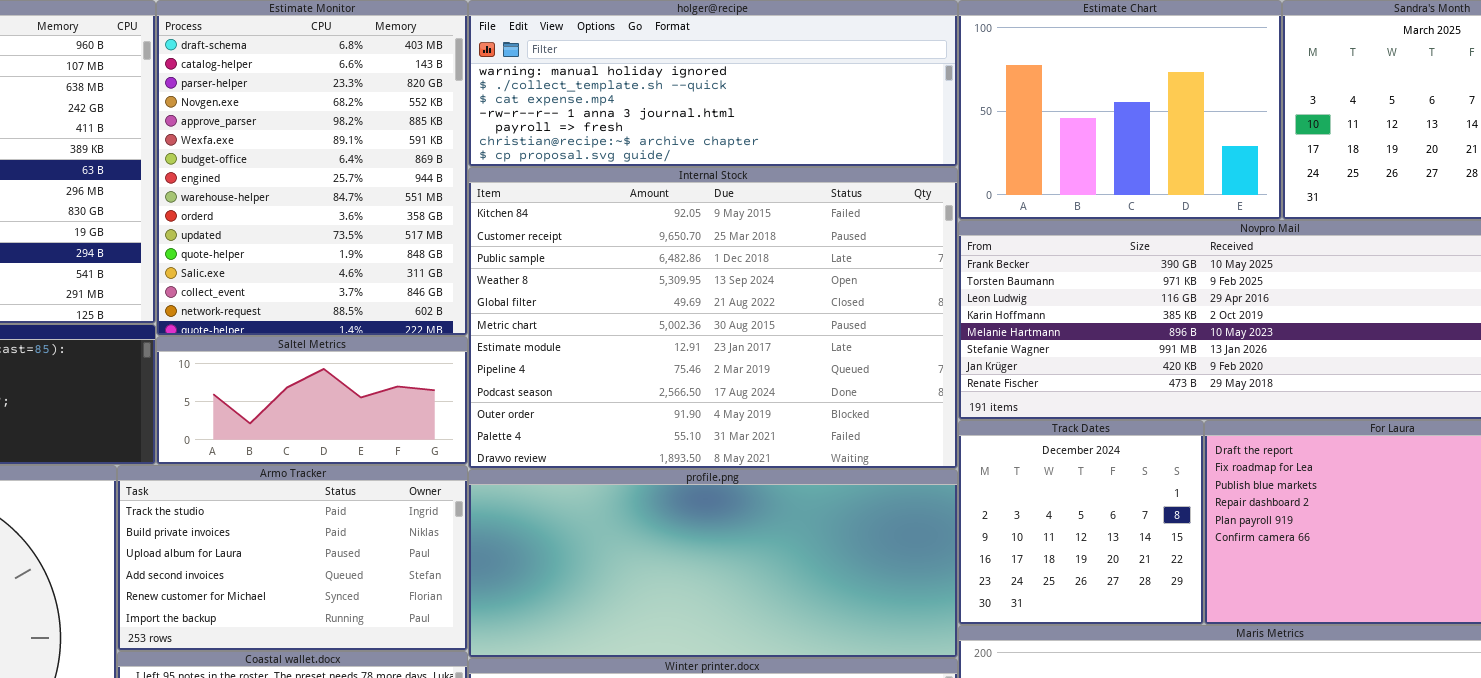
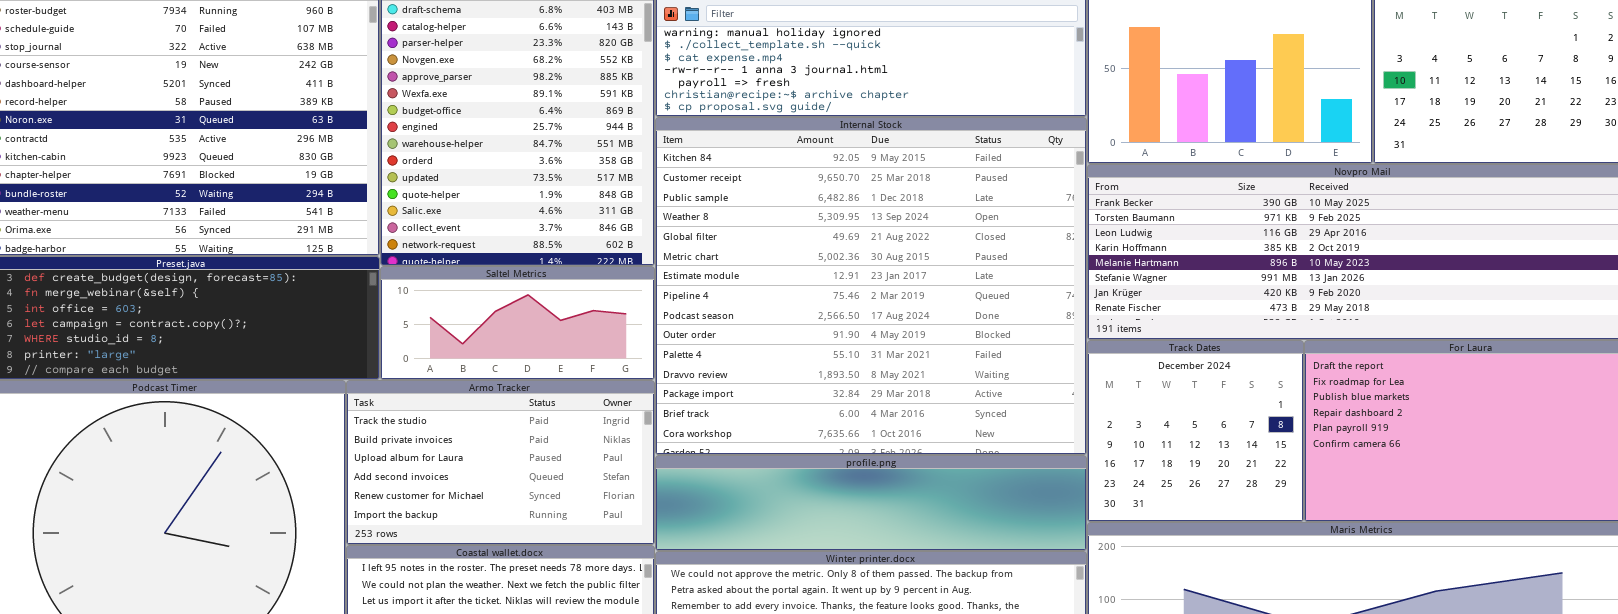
Internal Stock: [468,167,958,469] -> [655,117,1087,455], resized
profile.png: [468,469,958,658] -> [655,455,1087,551], resized

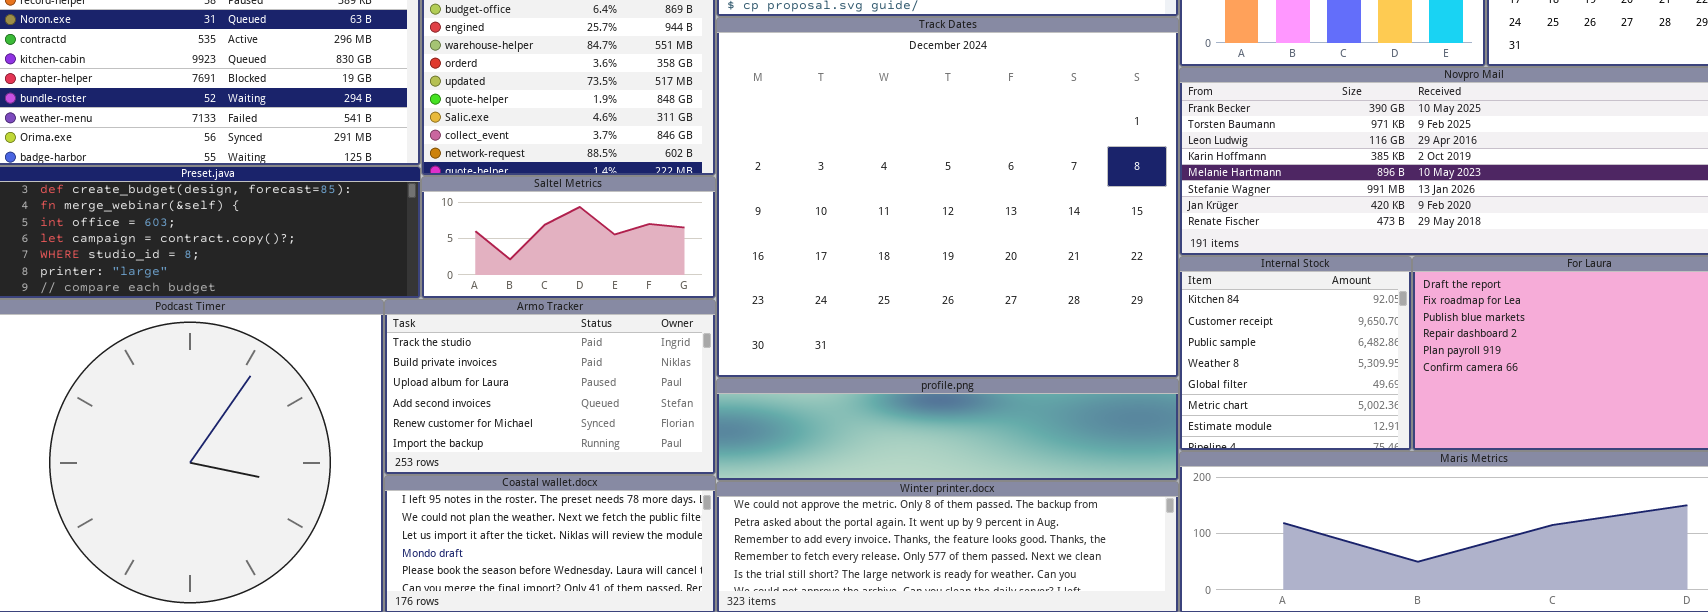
Internal Stock: [655,117,1087,455] -> [1179,256,1412,451], moved, resized
Track Dates: [1087,340,1304,522] -> [716,17,1179,378], moved, resized

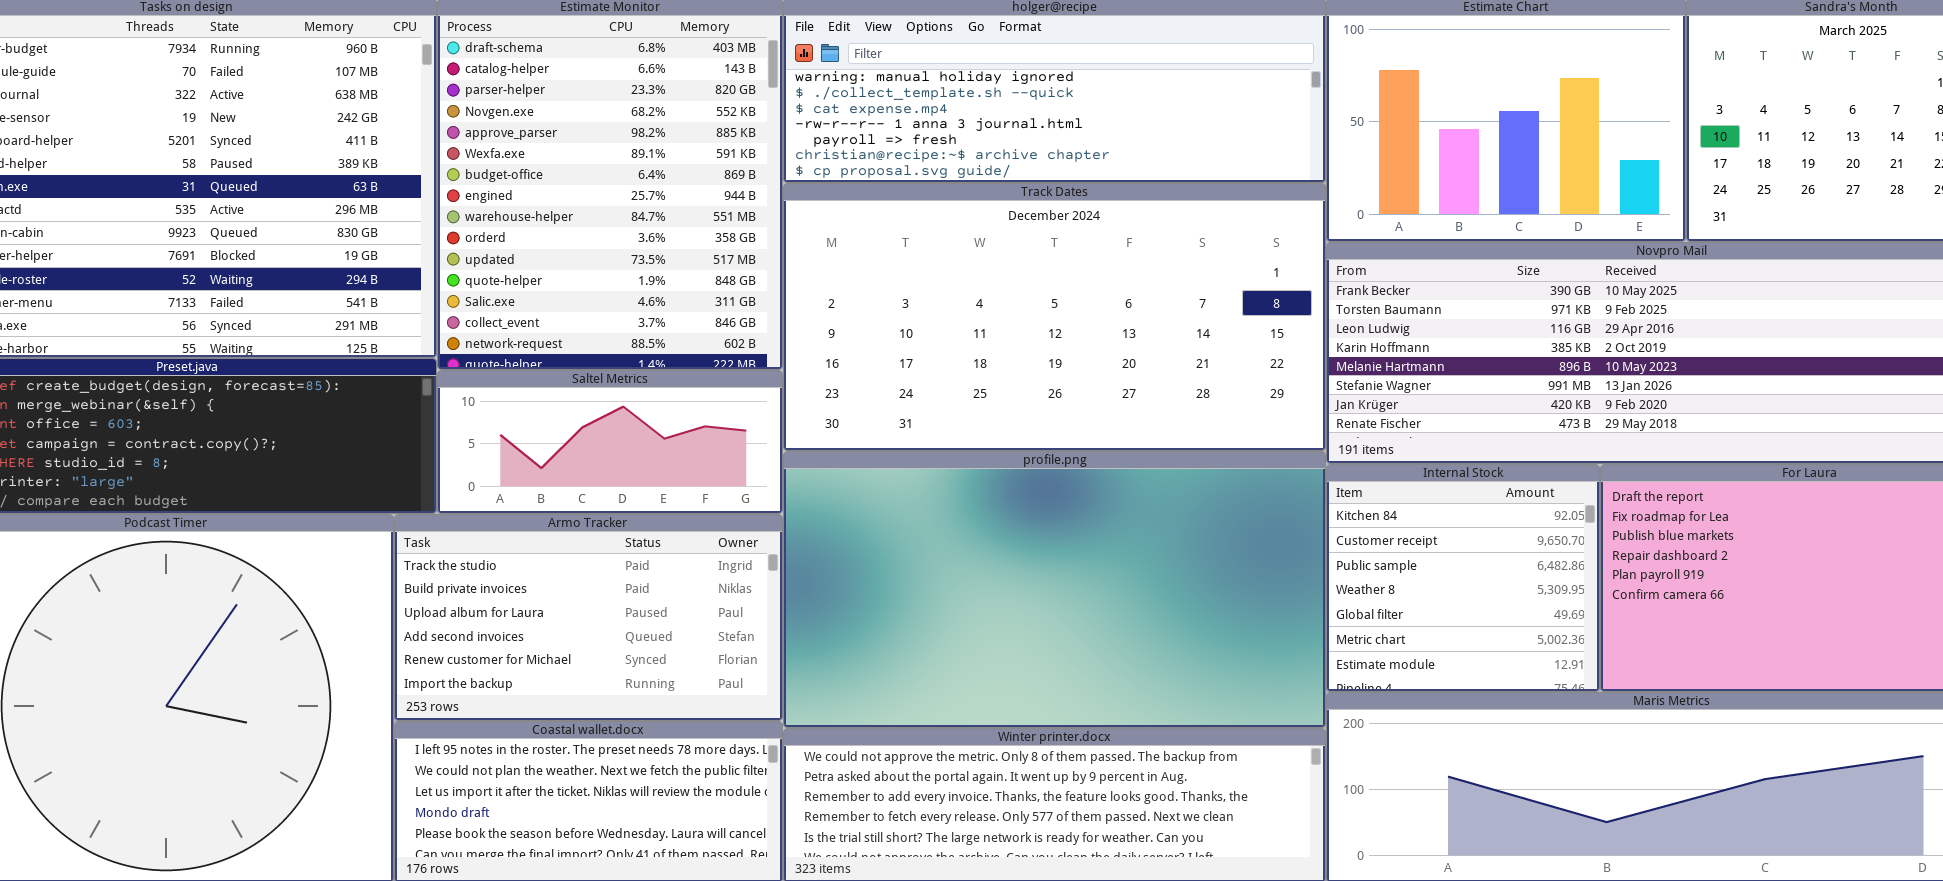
Track Dates: [716,17,1179,378] -> [783,183,1326,451], resized
profile.png: [716,378,1179,481] -> [783,451,1326,728], resized

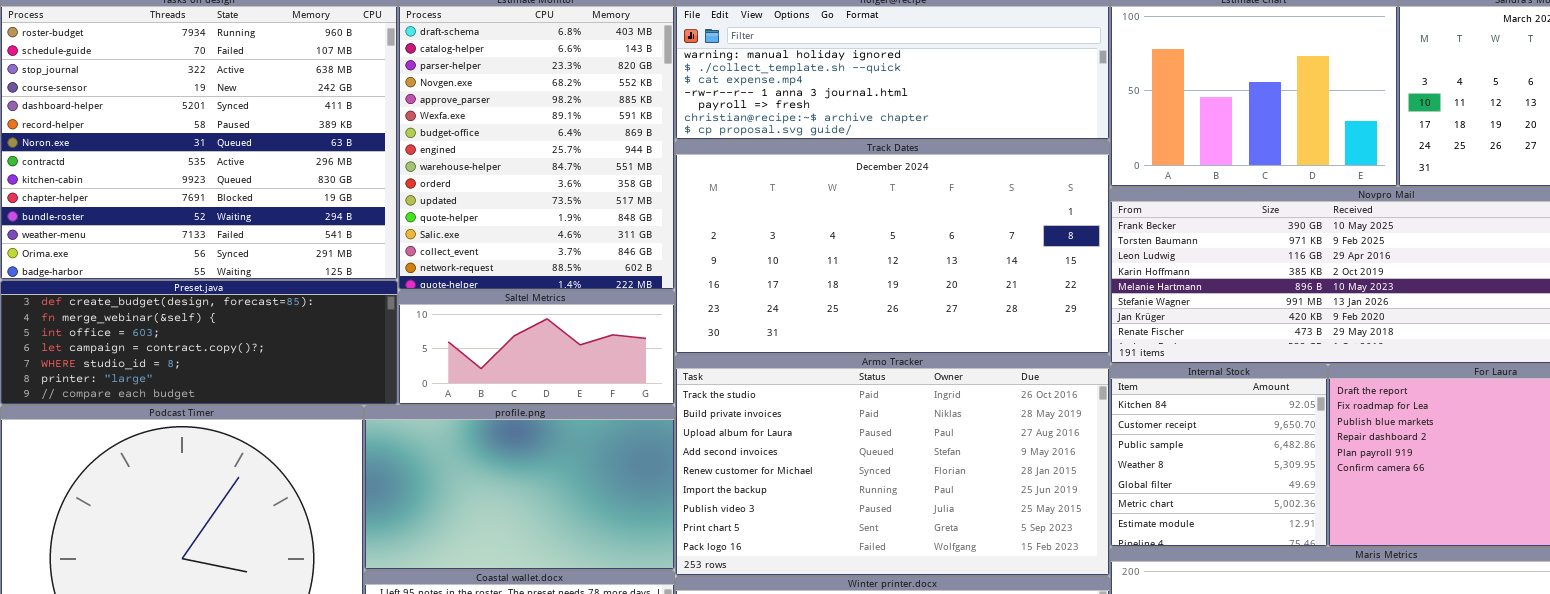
profile.png: [783,451,1326,728] -> [364,405,675,570], moved, resized
Armo Tracker: [394,514,783,721] -> [675,354,1110,576], moved, resized

